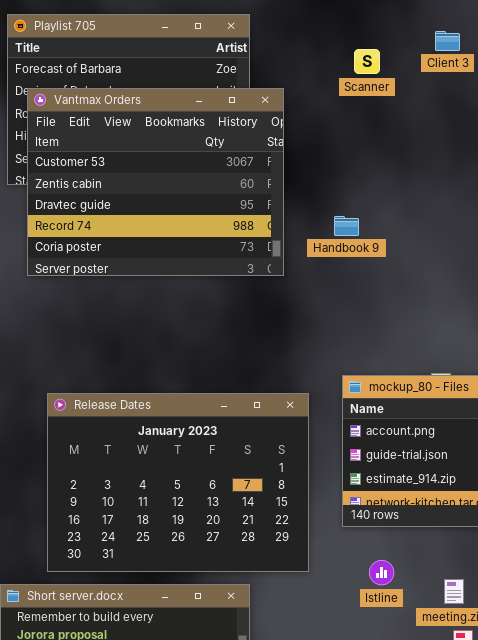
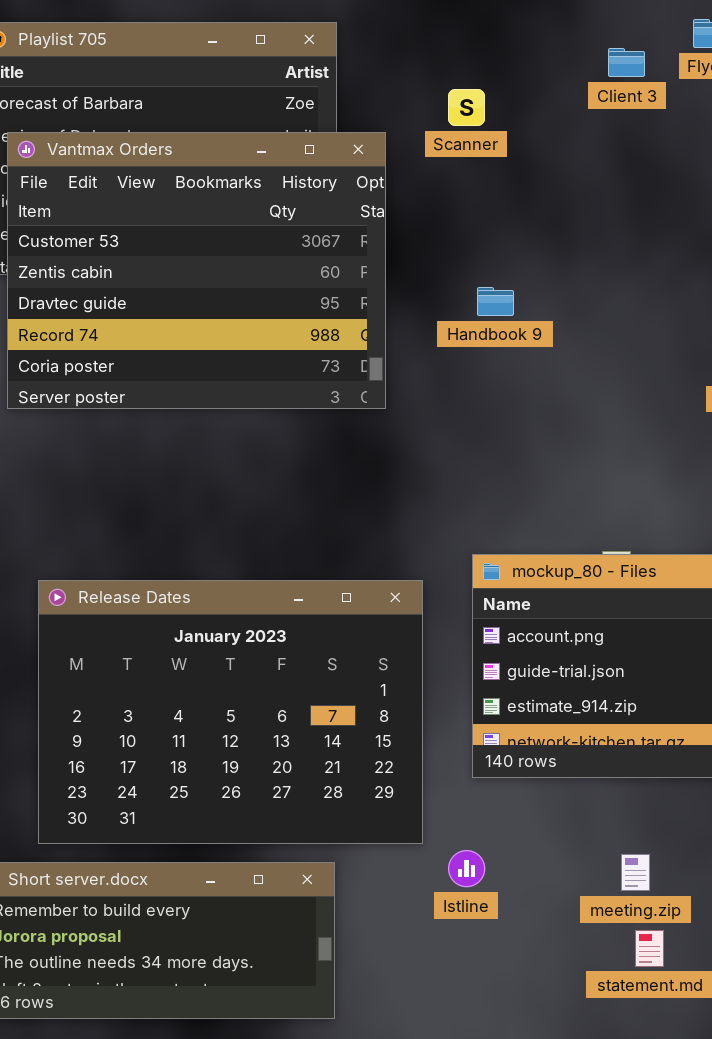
Scanner: [354,49,380,74] -> [448,89,485,126], moved
Handbook 9: [334,216,359,236] -> [477,287,514,316], moved
Istline: [369,560,394,585] -> [448,850,485,887], moved

